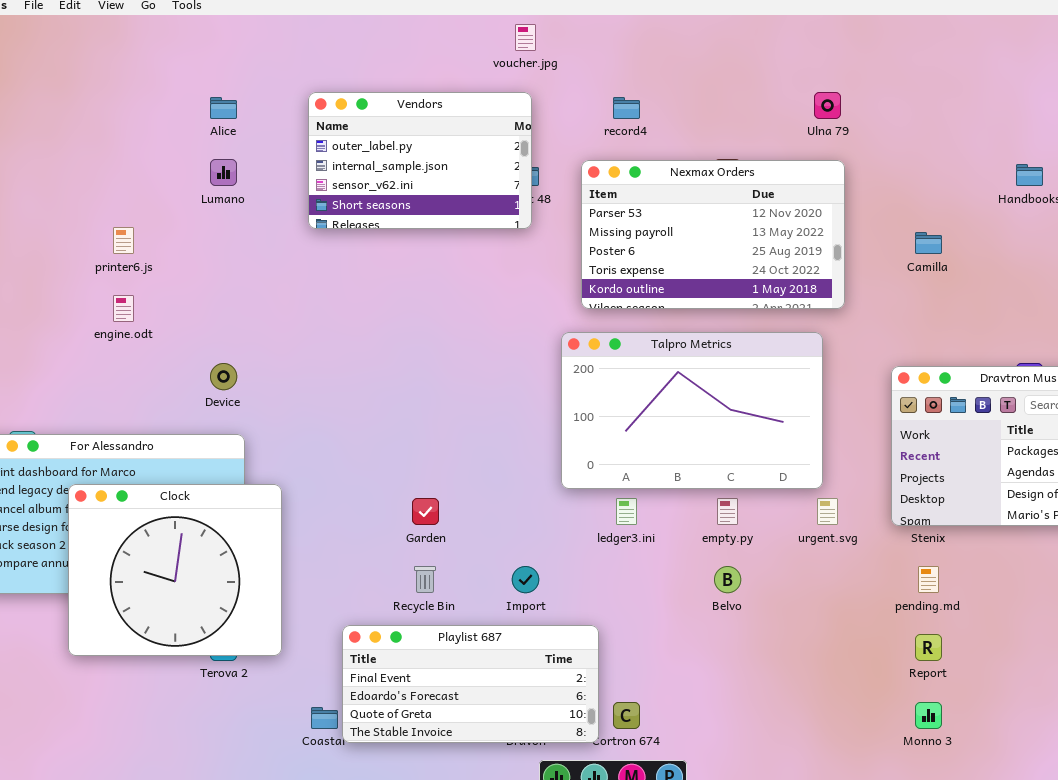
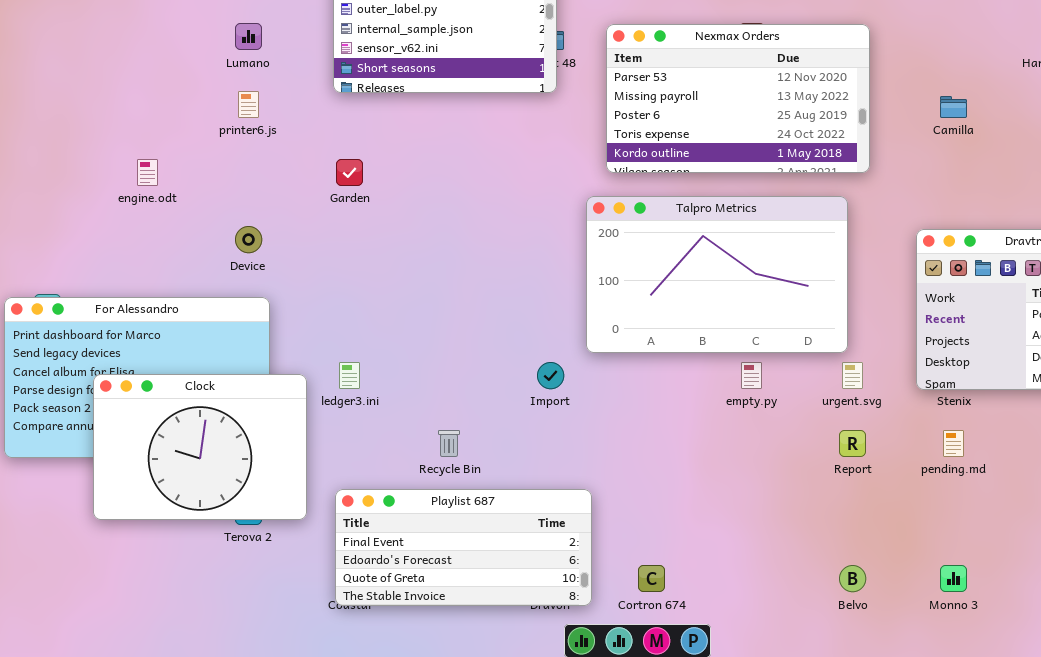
printer6.js: [113,227,134,254] -> [238,91,259,118], moved
Clock: [68,484,282,656] -> [93,374,307,520], resized
Garden: [412,498,439,525] -> [336,159,363,186], moved
ledger3.ini: [616,498,637,525] -> [339,362,360,389], moved
Import: [512,566,539,593] -> [537,362,564,389], moved
Belvo: [714,566,741,593] -> [839,565,866,592], moved
Playlist 687: [342,625,599,743] -> [335,489,592,606], moved
Report: [915,634,942,661] -> [839,430,866,457], moved

